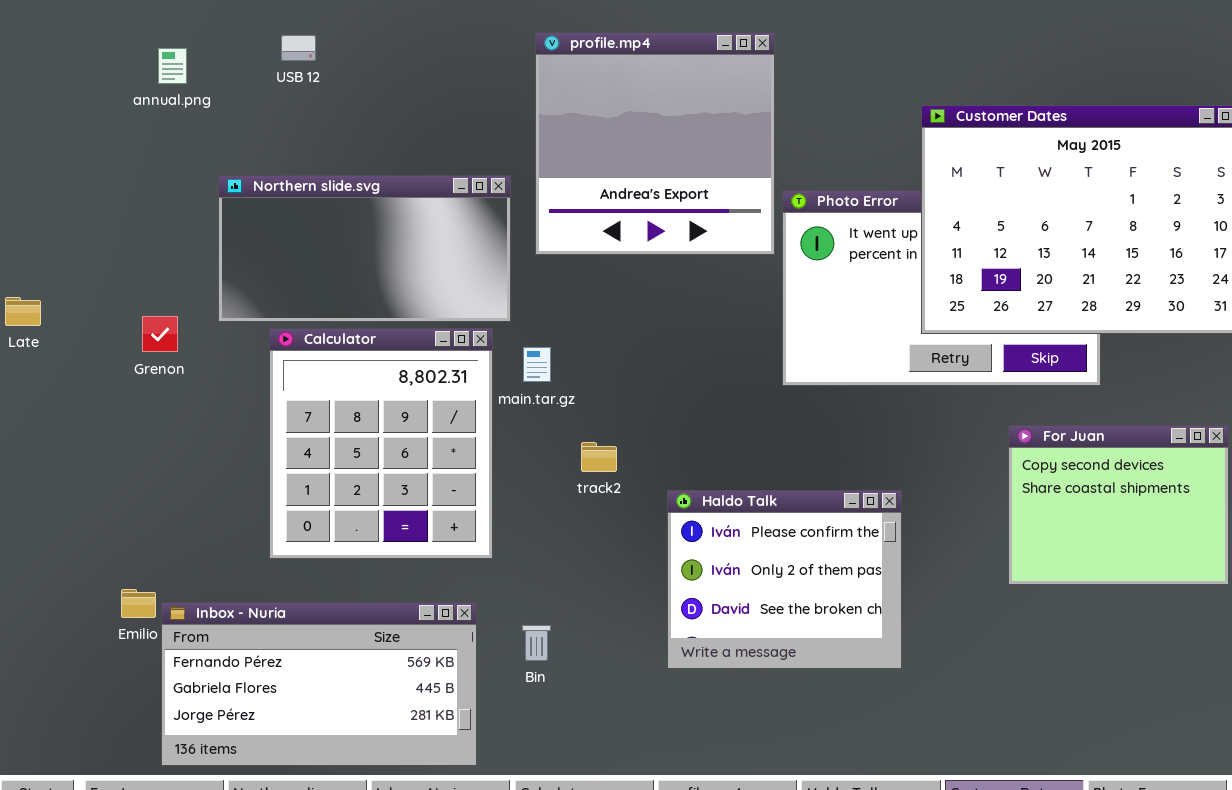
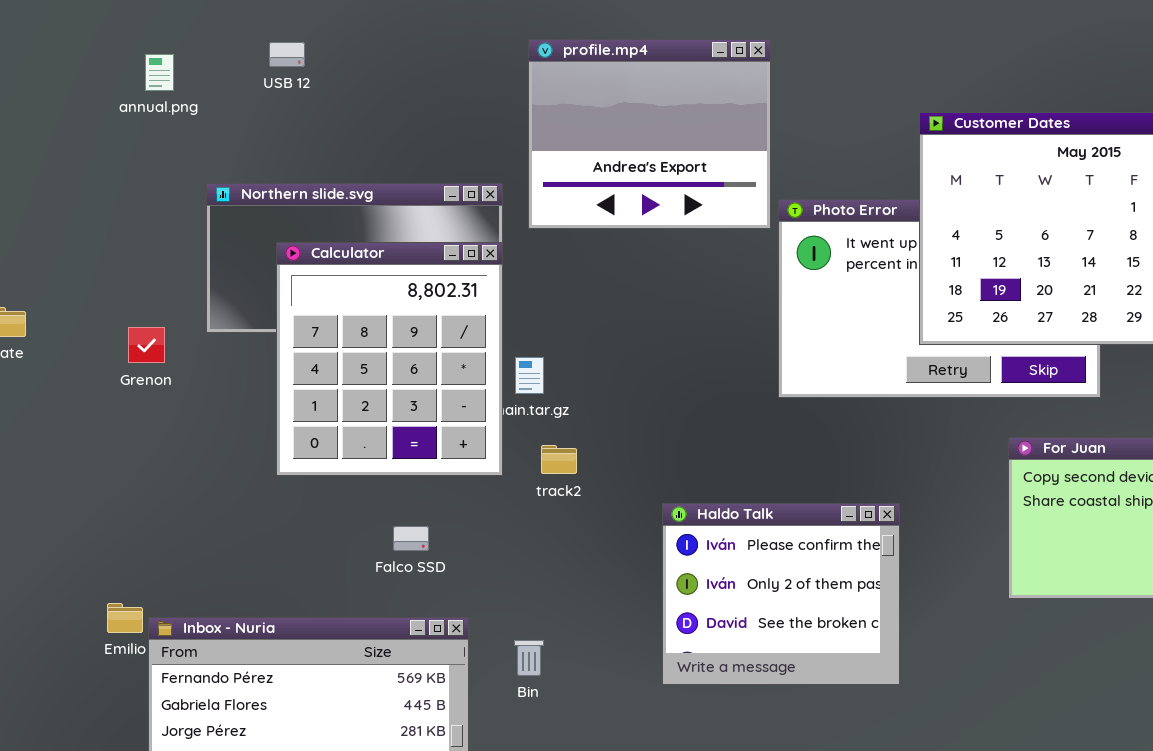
profile.mp4: [535,32,775,255] -> [528,39,771,229], resized
Calculator: [269,328,493,559] -> [276,242,503,476], moved
track2: [581,442,617,472] -> [541,445,577,474], moved

